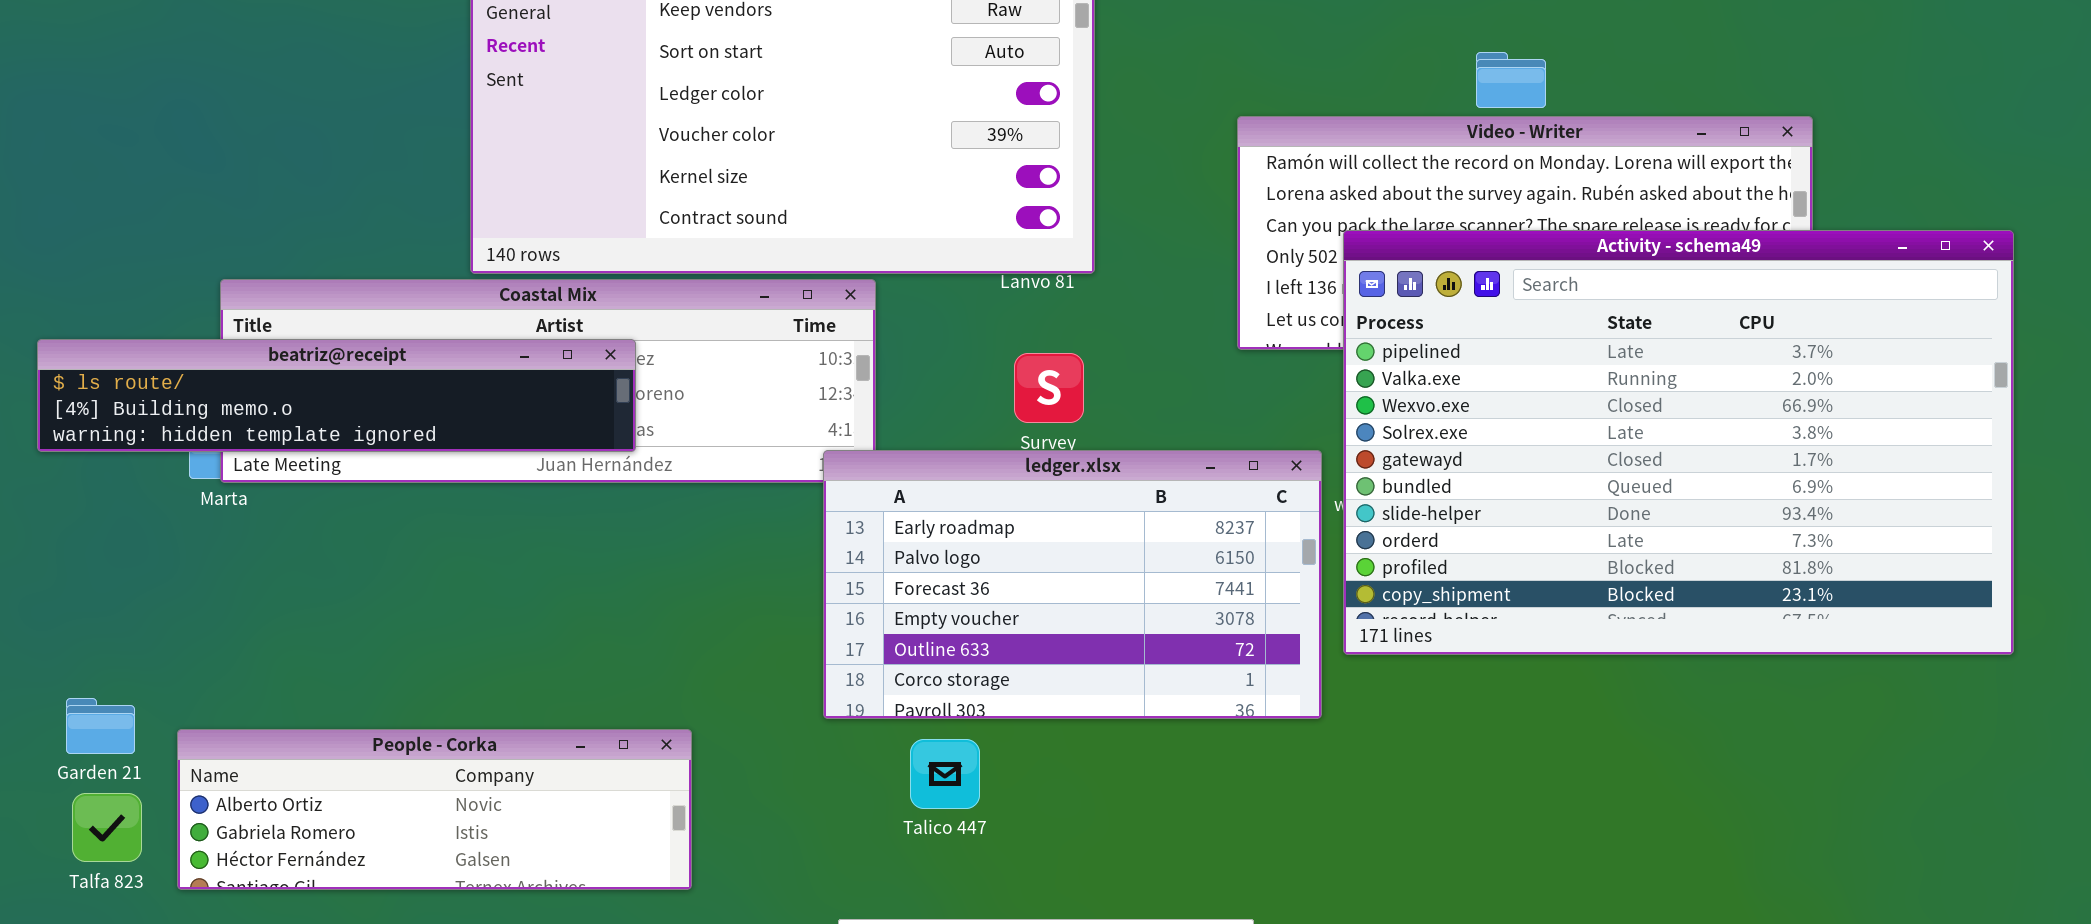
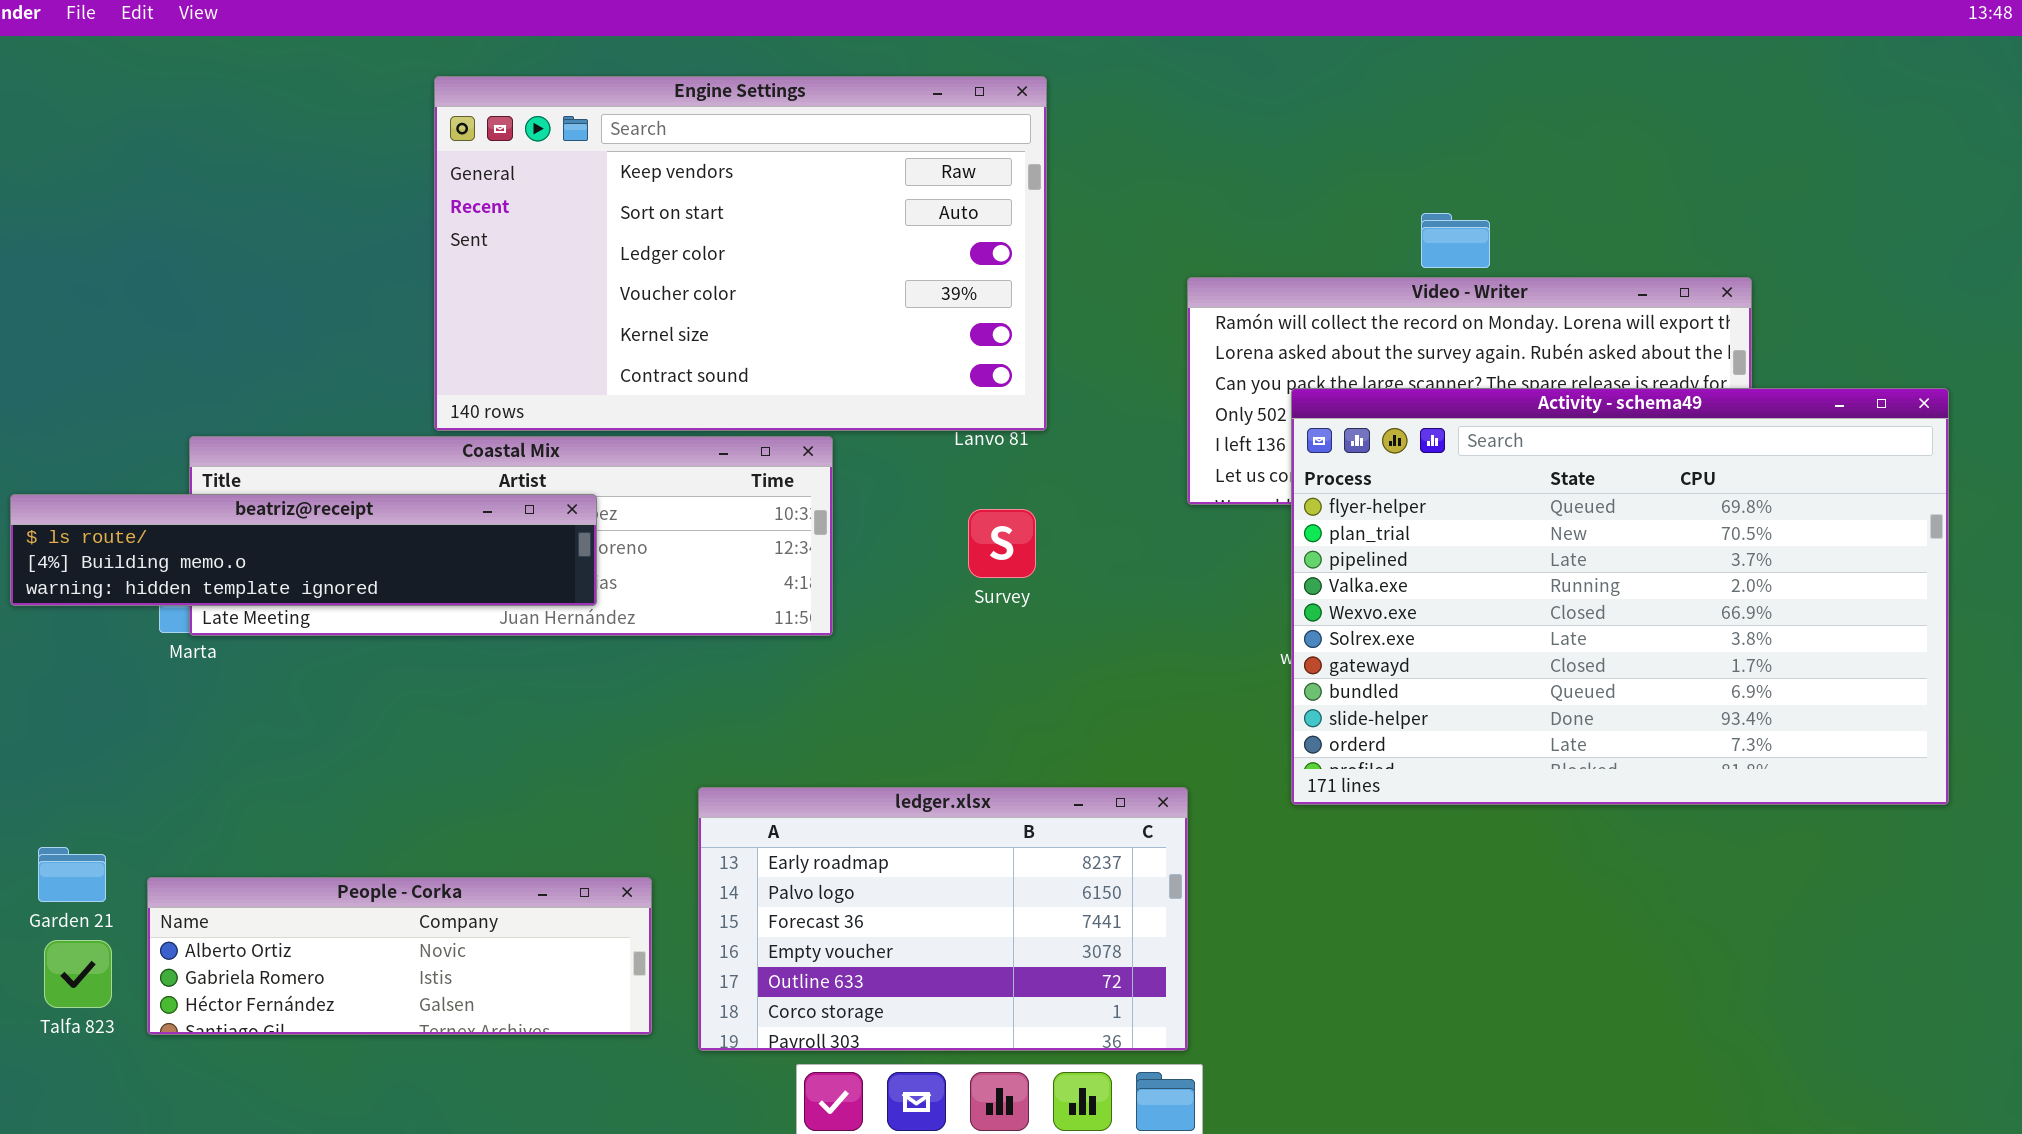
Activity - schema49: [1343,230,2014,655] -> [1291,388,1949,805], scrolled up 2 rows
ledger.xlsx: [823,450,1322,719] -> [698,787,1188,1051], moved

